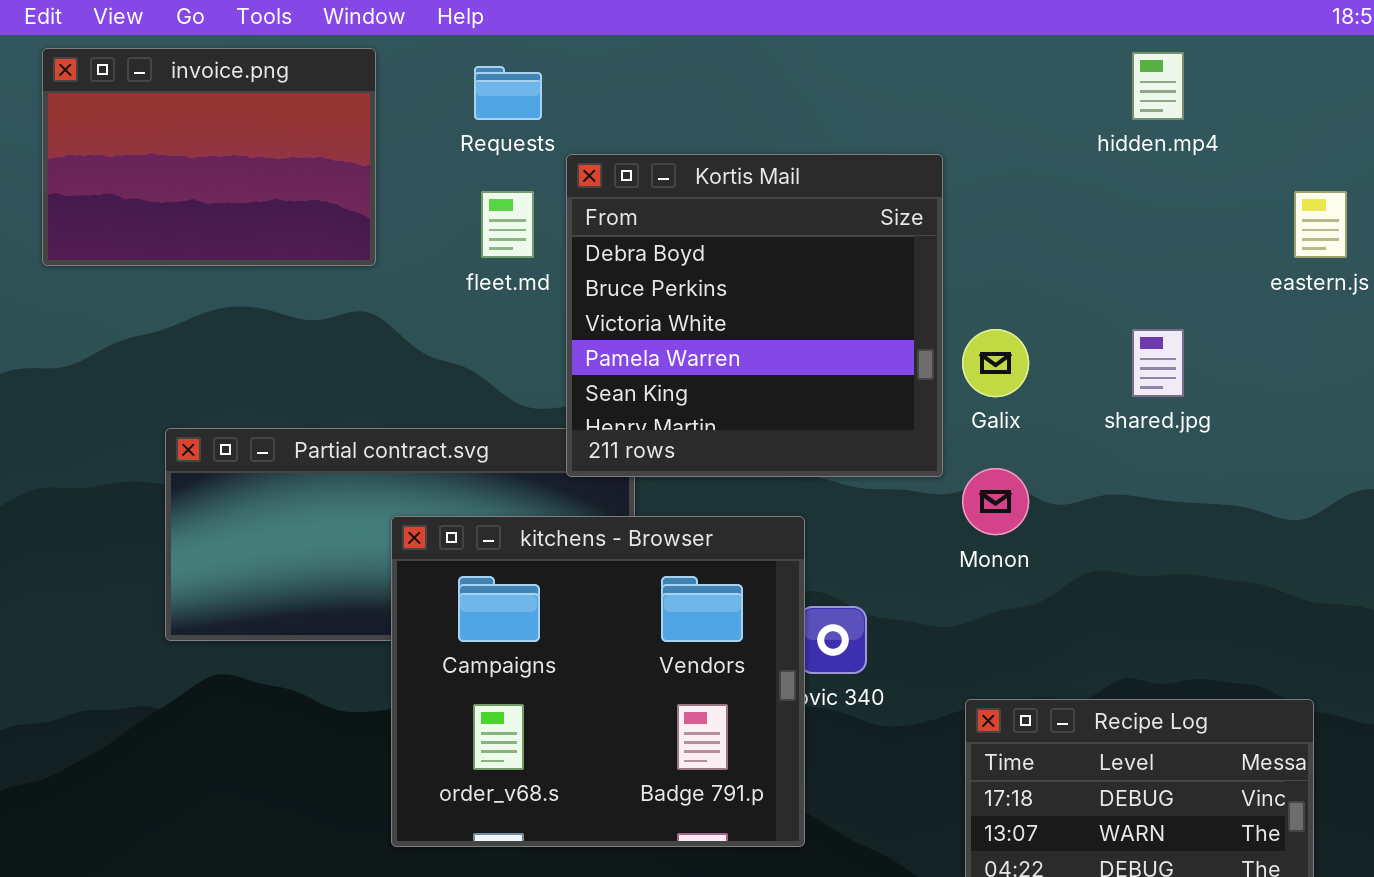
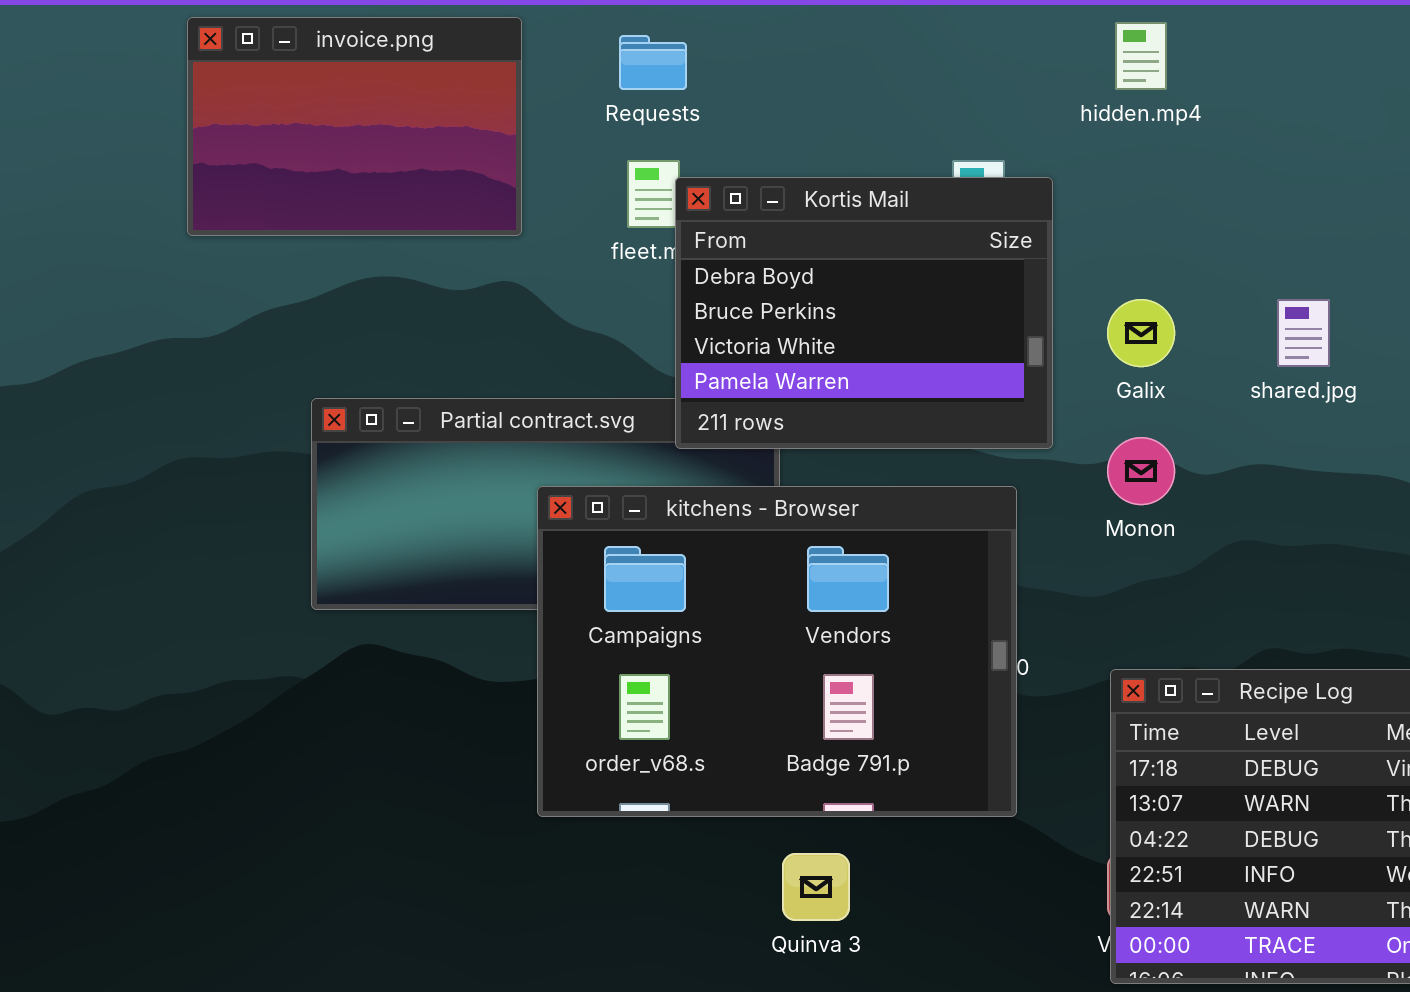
hidden.mp4: [1132,52,1184,120] -> [1115,22,1167,90], moved
Kortis Mail: [566,154,943,477] -> [675,177,1053,449], moved, resized
kitchens - Browser: [391,516,805,847] -> [537,486,1017,817], resized

